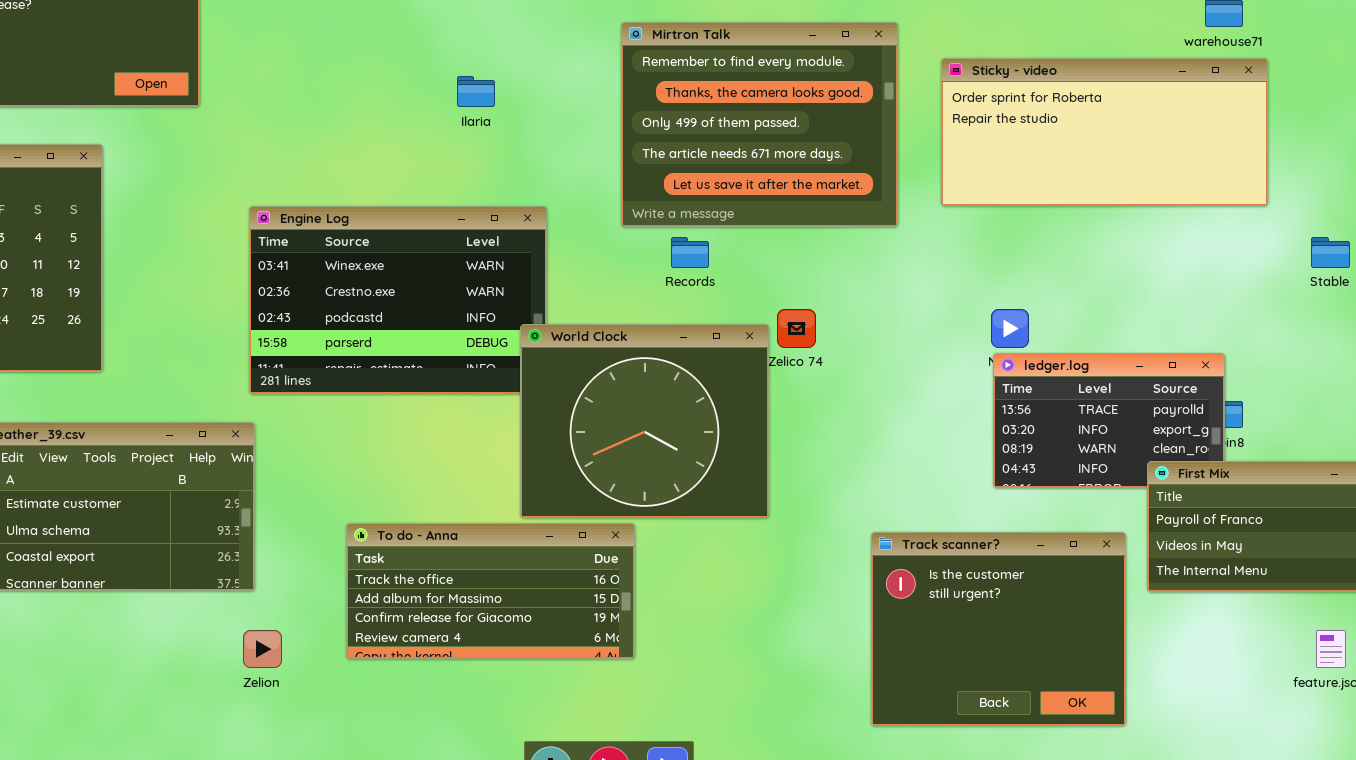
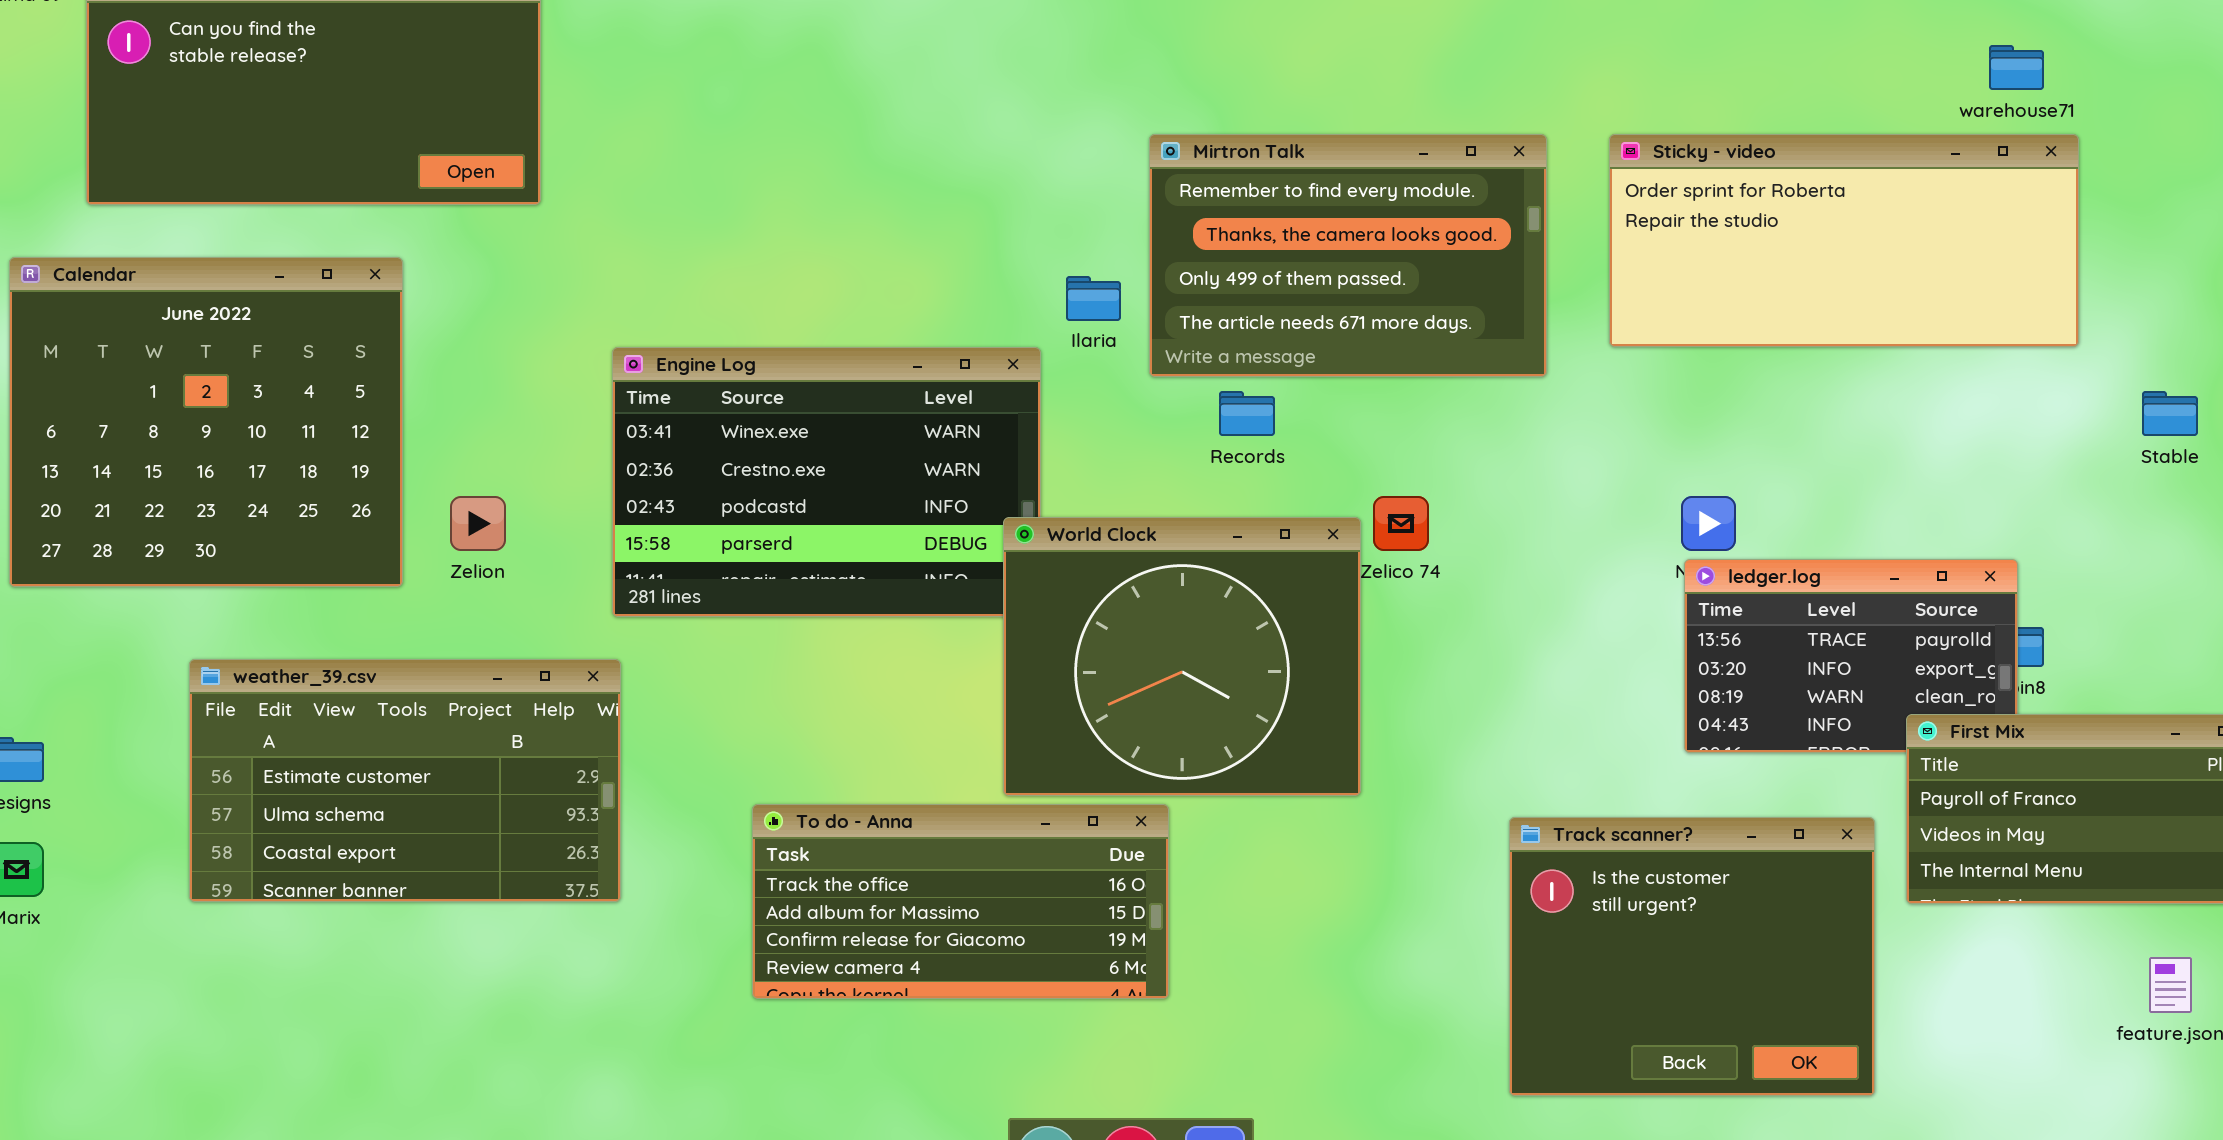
Mirtron Talk: [621,22,898,227] -> [1149,134,1547,377], resized
Ilaria: [457,76,495,107] -> [1066,276,1121,321], moved
Zelion: [243,630,282,668] -> [450,496,506,551], moved

